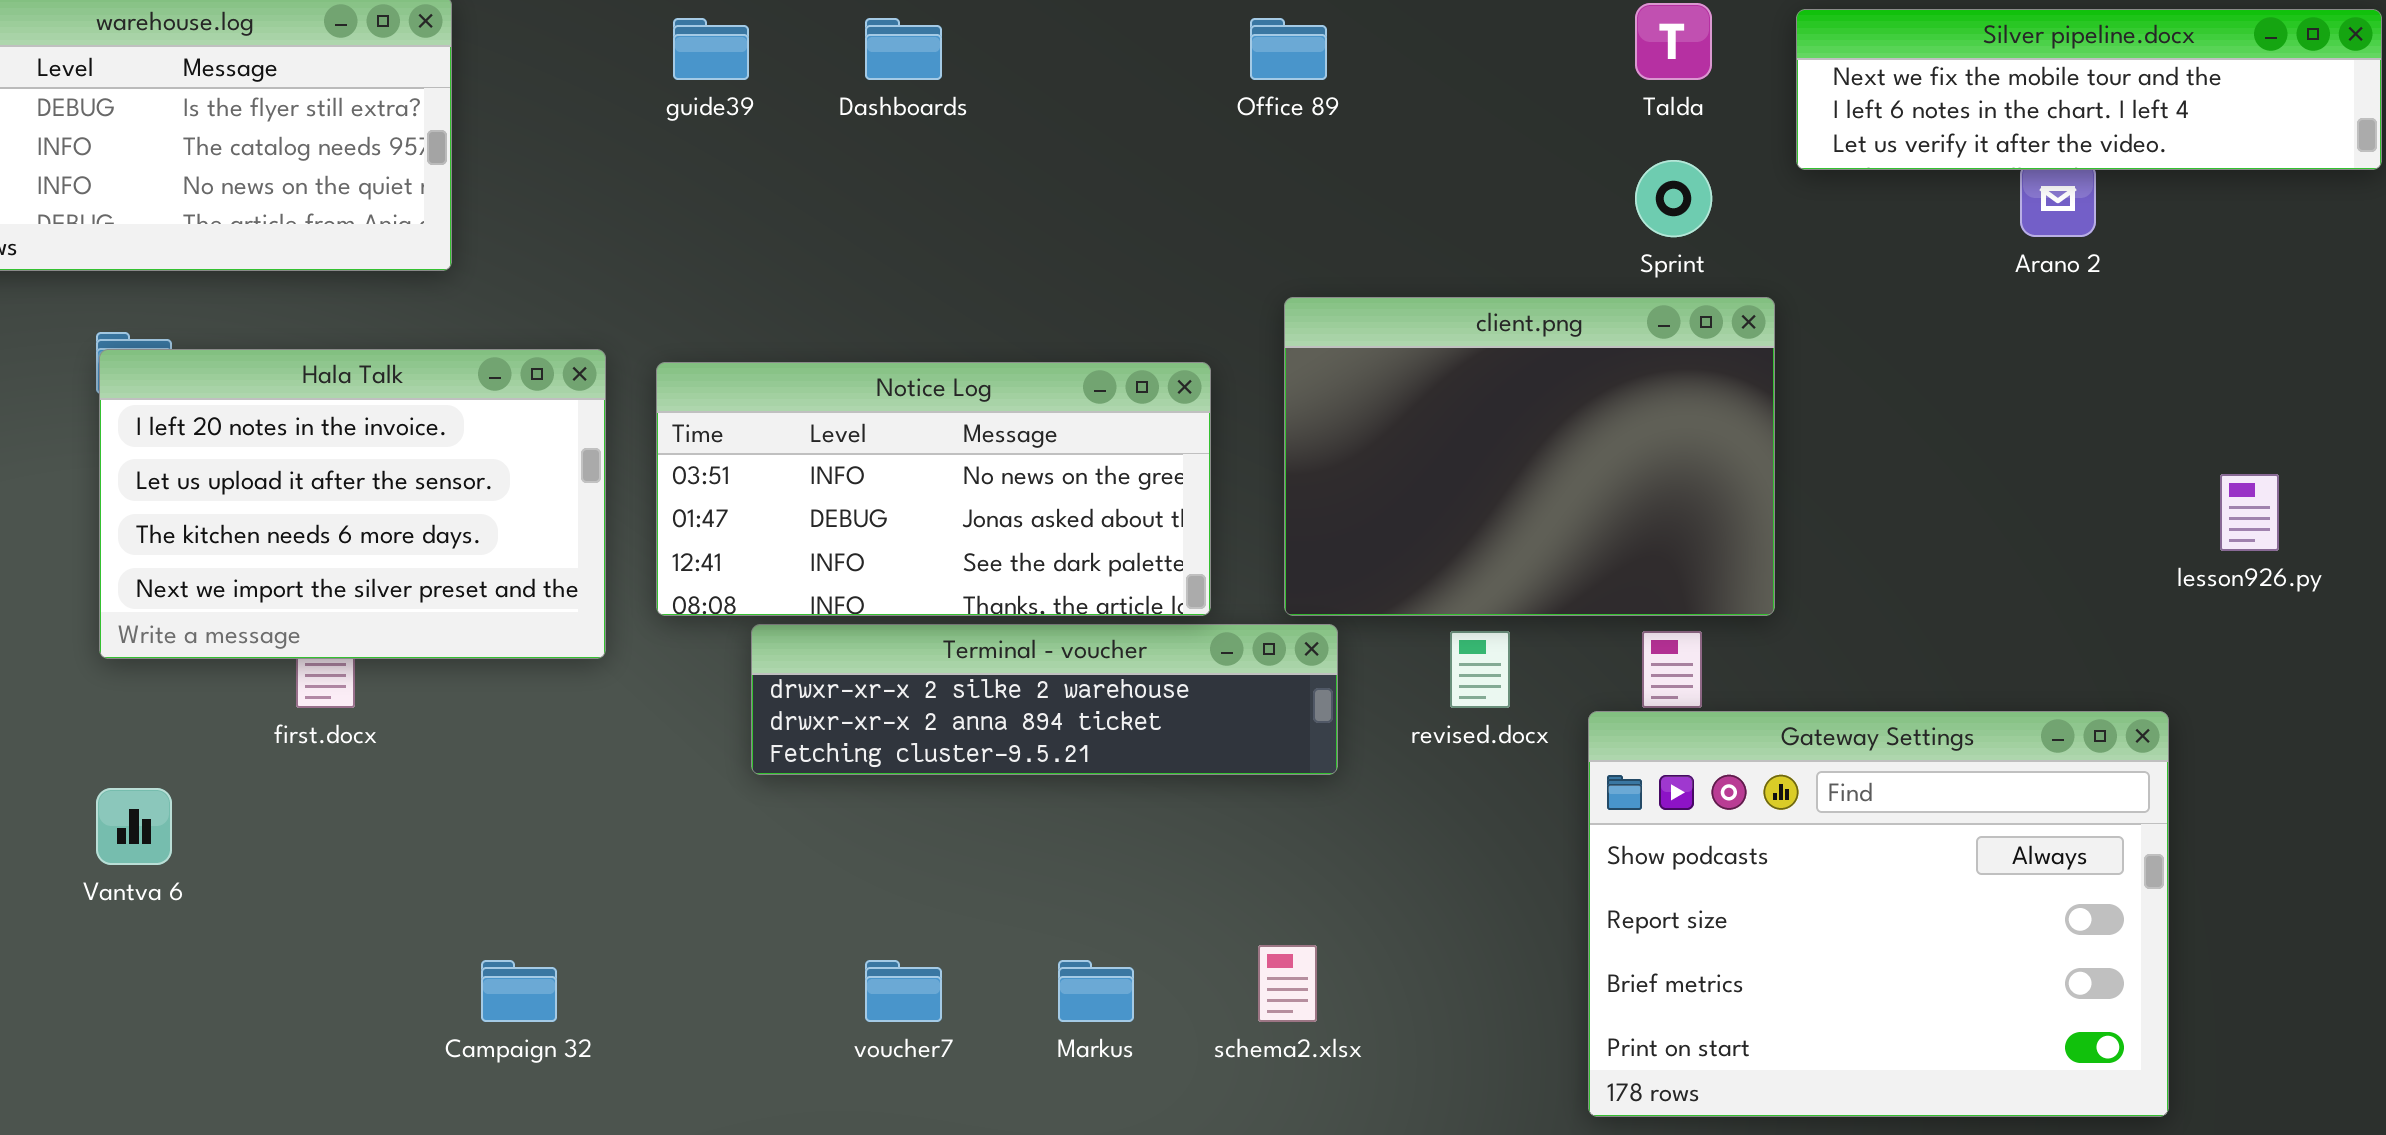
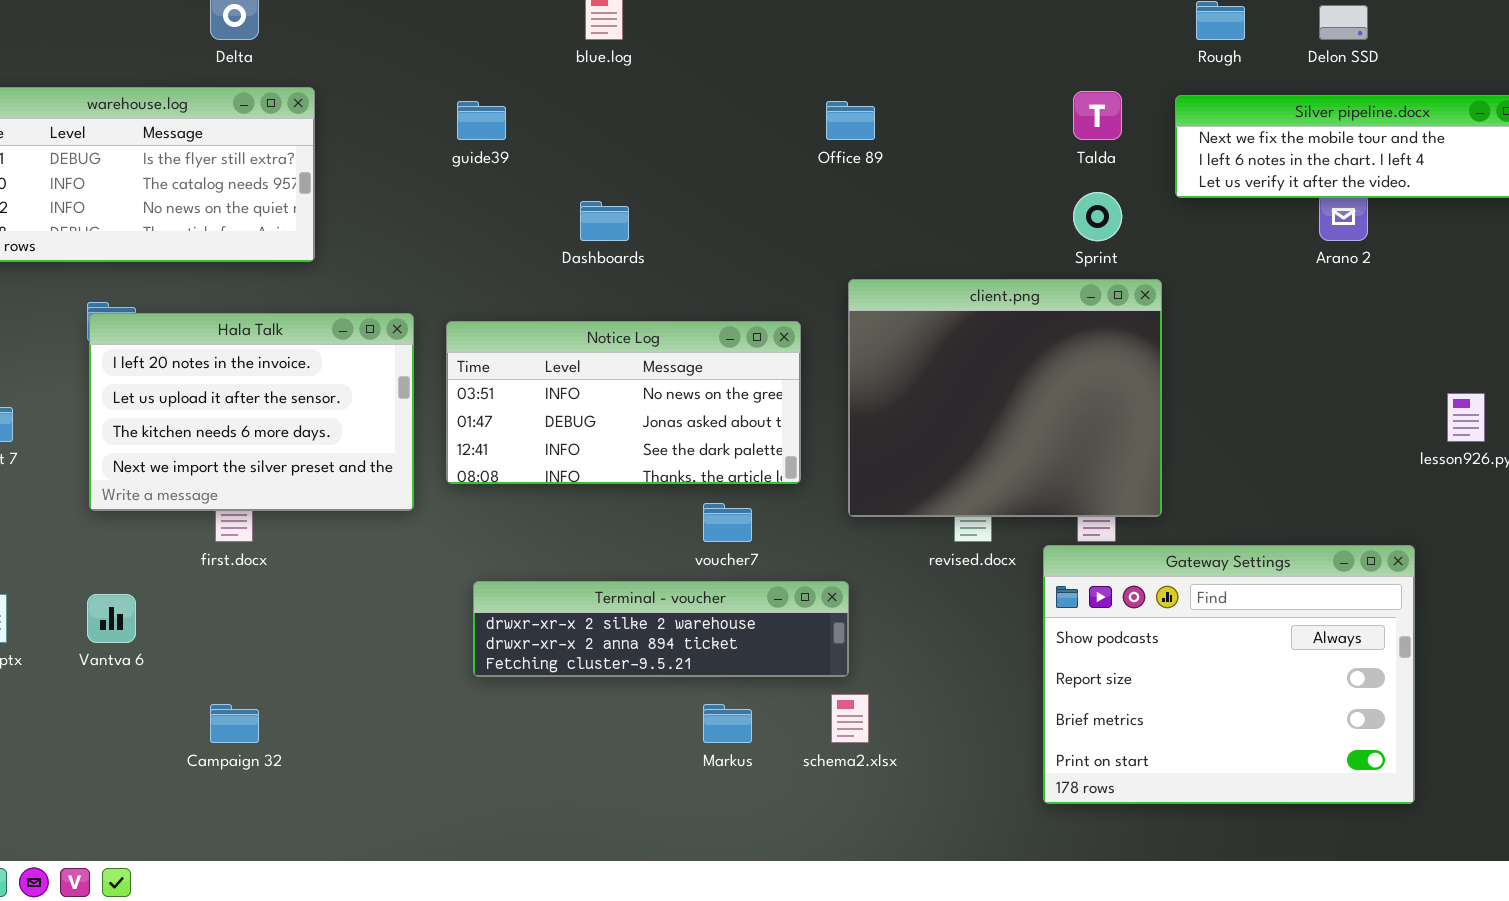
Dashboards: [865,18,942,80] -> [580,201,629,241], moved
client.png: [1284,297,1775,616] -> [848,279,1162,517], resized
Terminal - voucher: [751,624,1338,775] -> [473,581,849,677], moved
Campaign 32: [481,960,557,1022] -> [210,704,259,743], moved
voucher7: [865,960,942,1022] -> [703,503,752,542], moved

